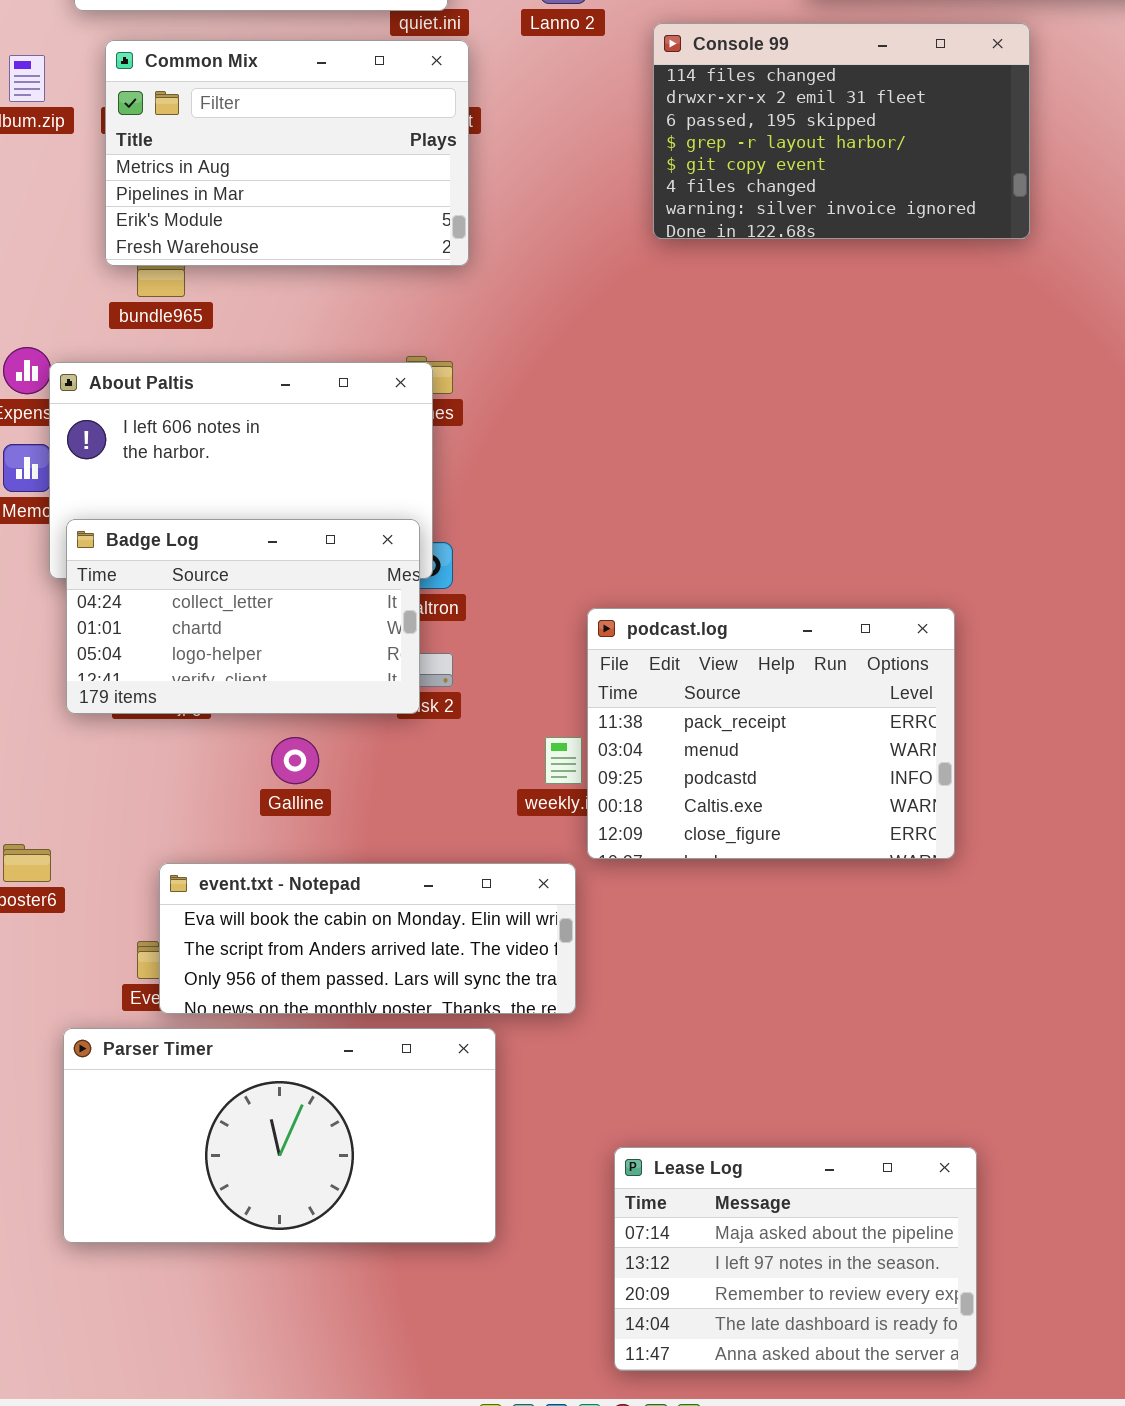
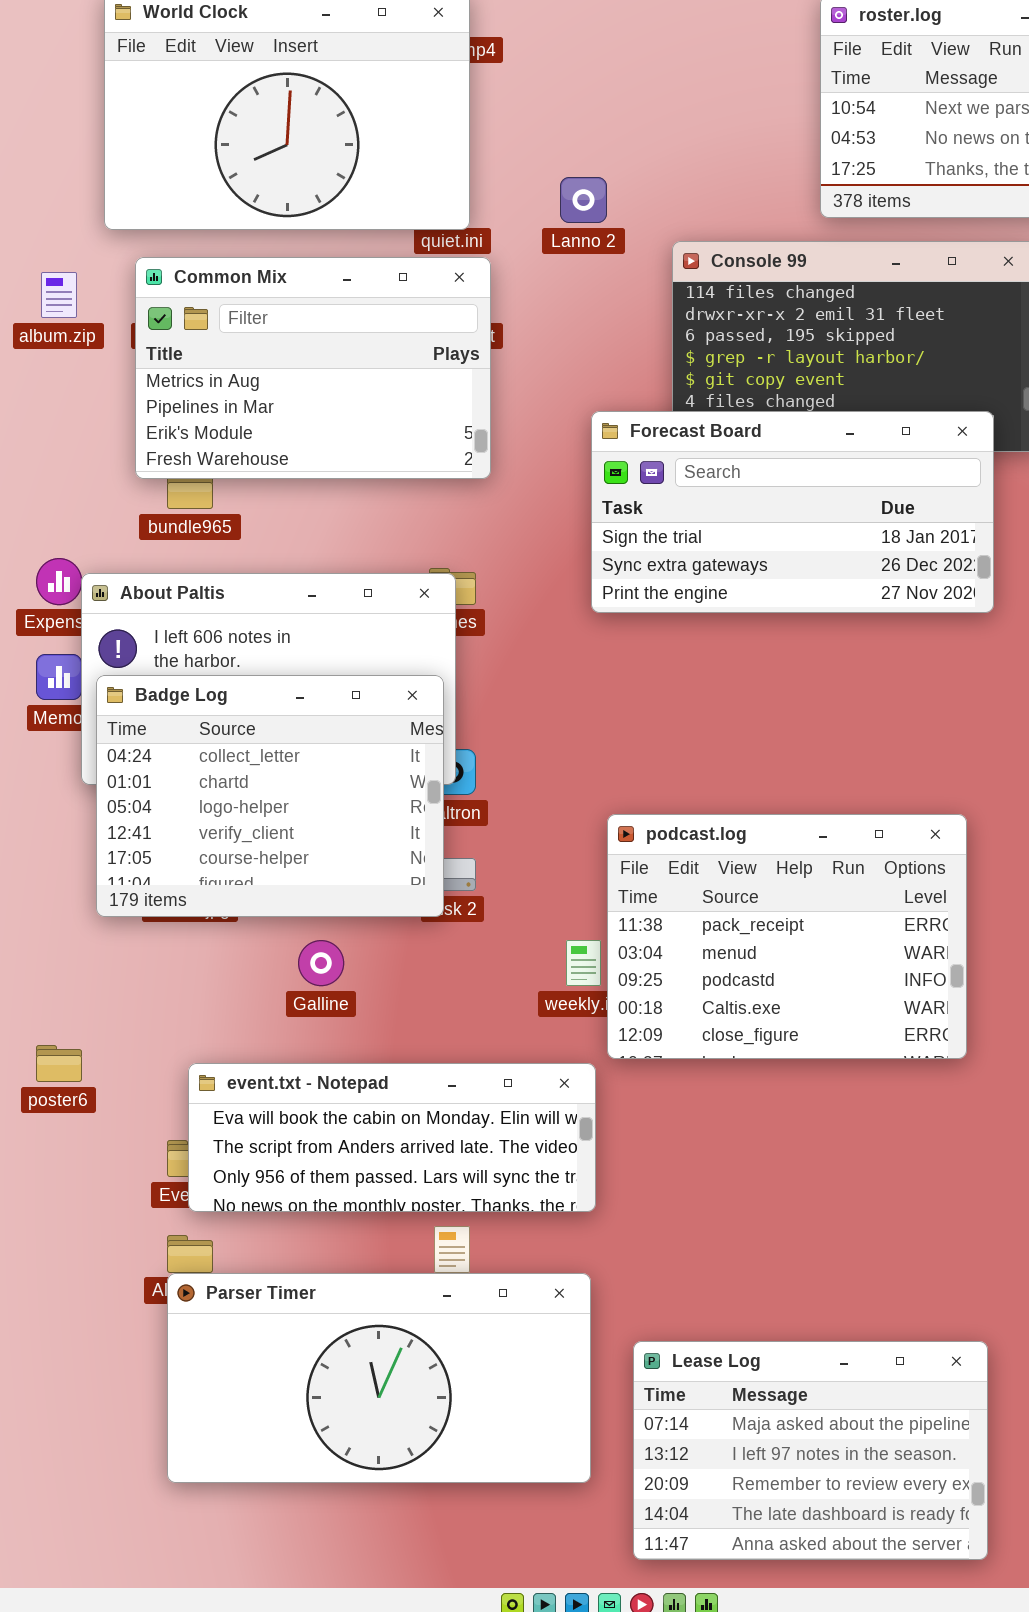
Forecast Board: none -> [591,411,994,613], opened
Badge Log: [66,519,420,714] -> [96,675,444,917], resized
Parser Timer: [63,1028,496,1243] -> [167,1273,591,1483], moved

